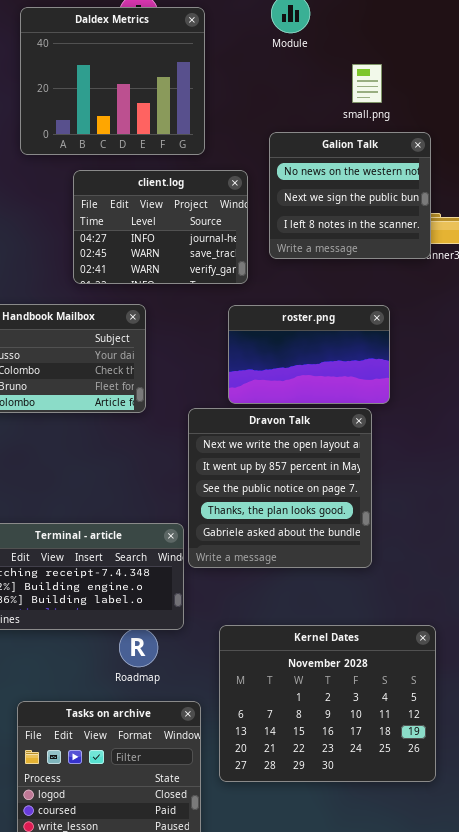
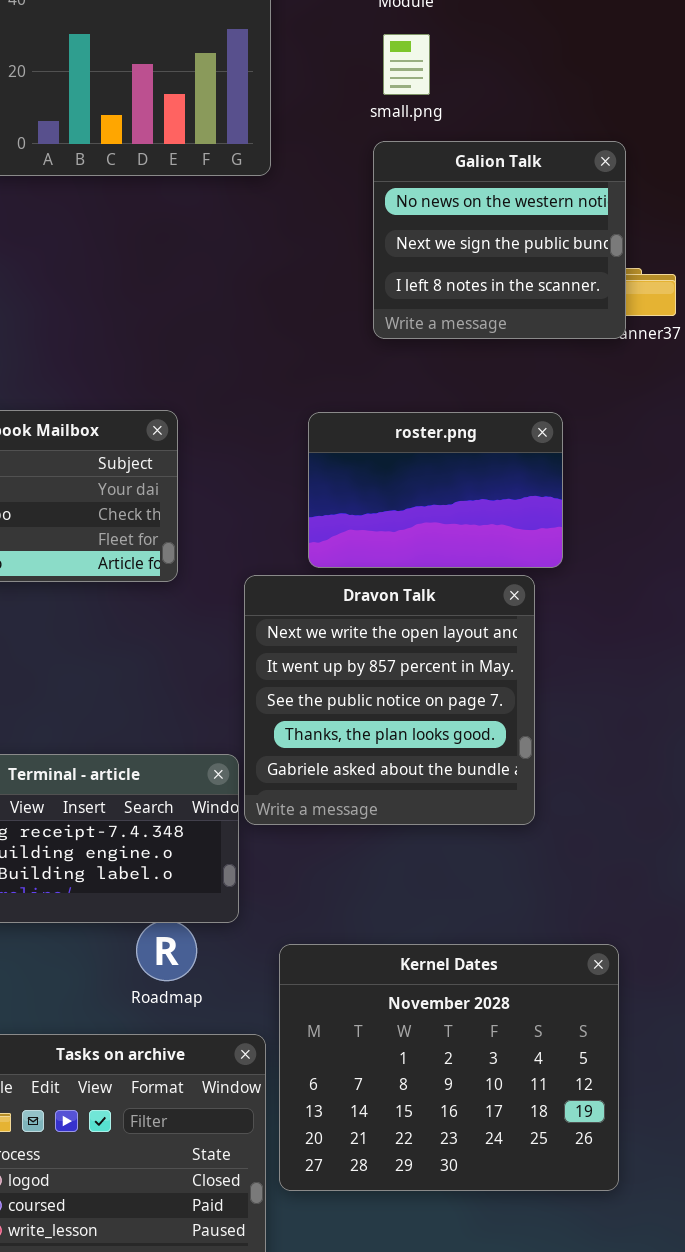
small.png: [352,64,382,103] -> [383,34,430,95], moved
client.log: [73,170,248,284] -> none, closed
Kernel Dates: [219,625,436,782] -> [279,944,619,1191], moved

